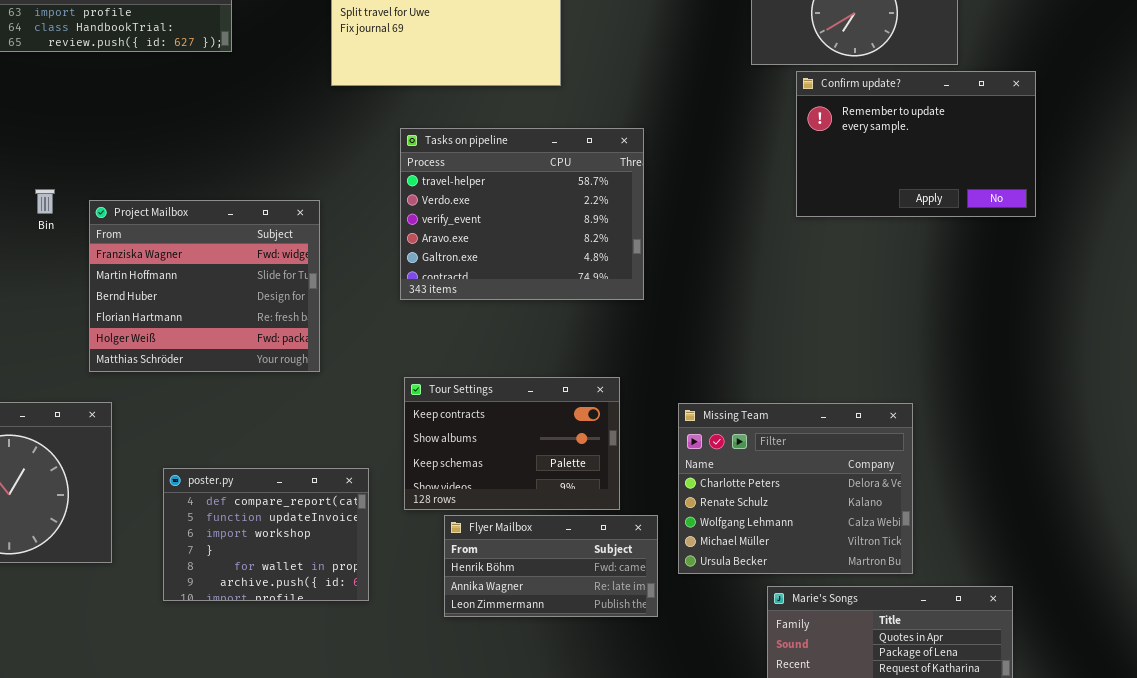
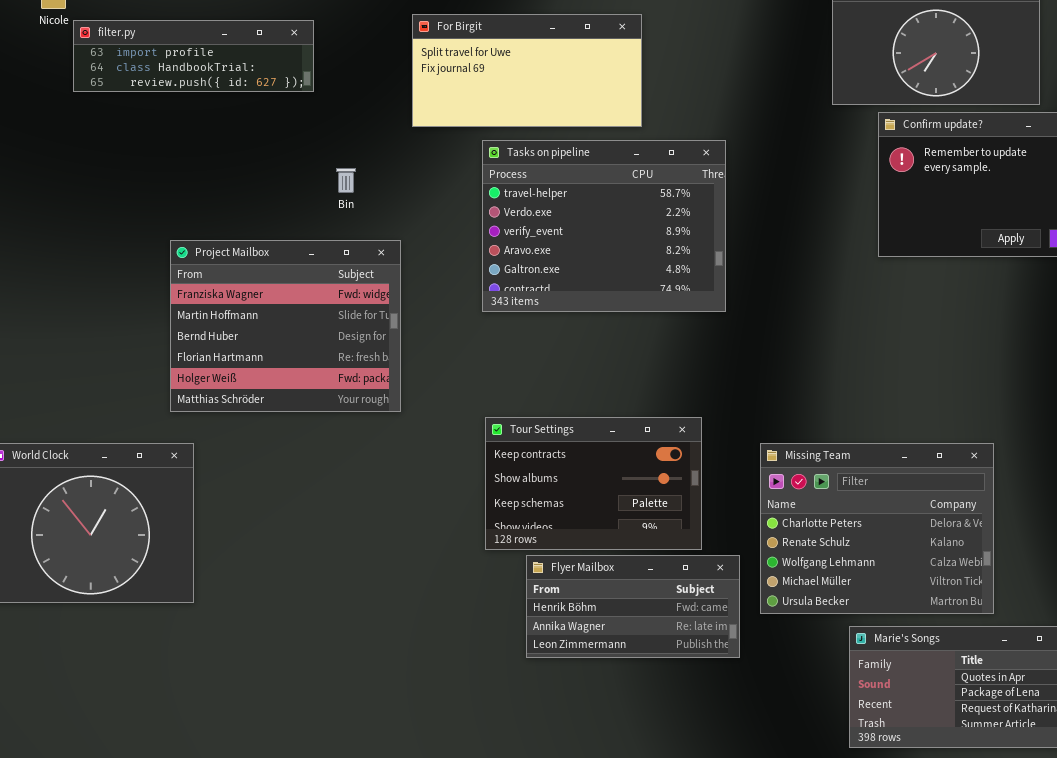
Tasks on pipeline: [400,128,644,300] -> [482,140,726,312], moved
Bin: [35,189,55,214] -> [336,168,356,193], moved
poster.py: [163,468,369,601] -> none, closed

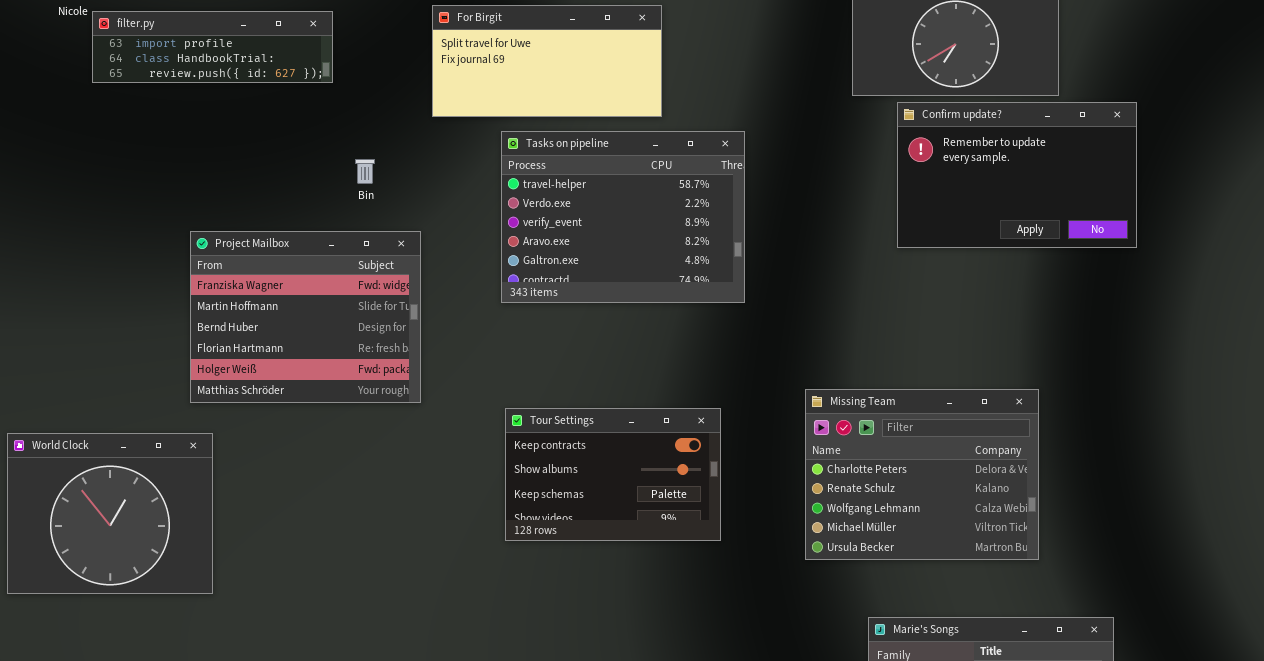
Missing Team: [760,443,994,614] -> [805,389,1039,560], moved
Flyer Mailbox: [526,555,740,658] -> none, closed

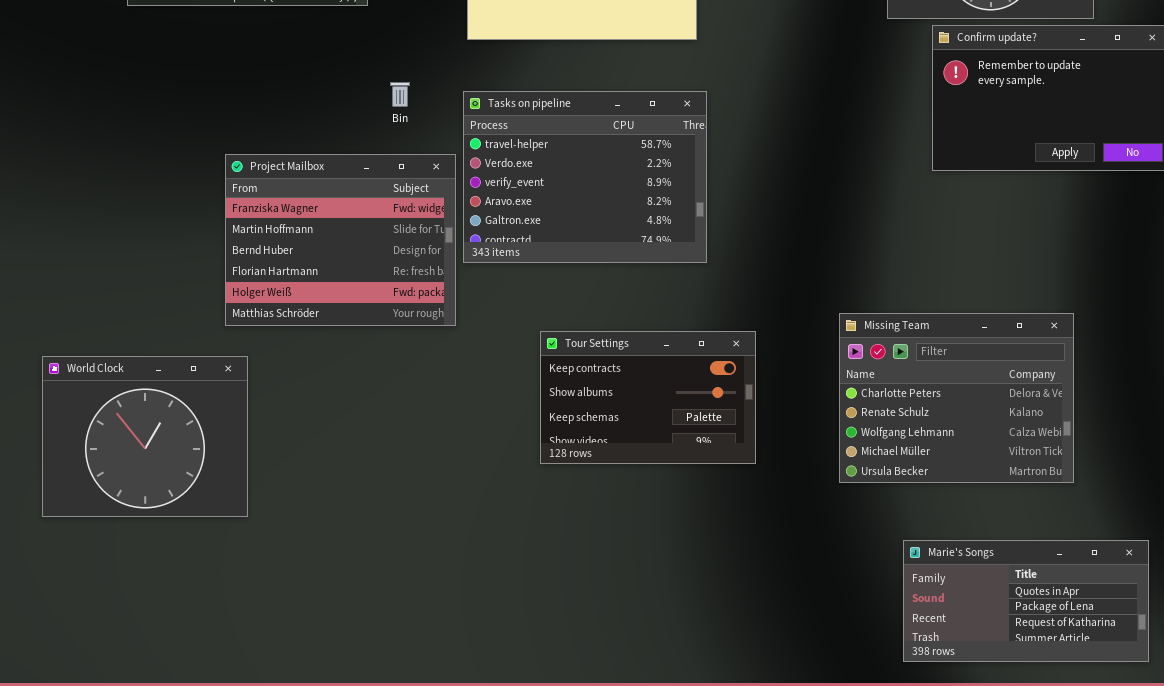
Tasks on pipeline: [501,131,745,303] -> [463,91,707,263], moved

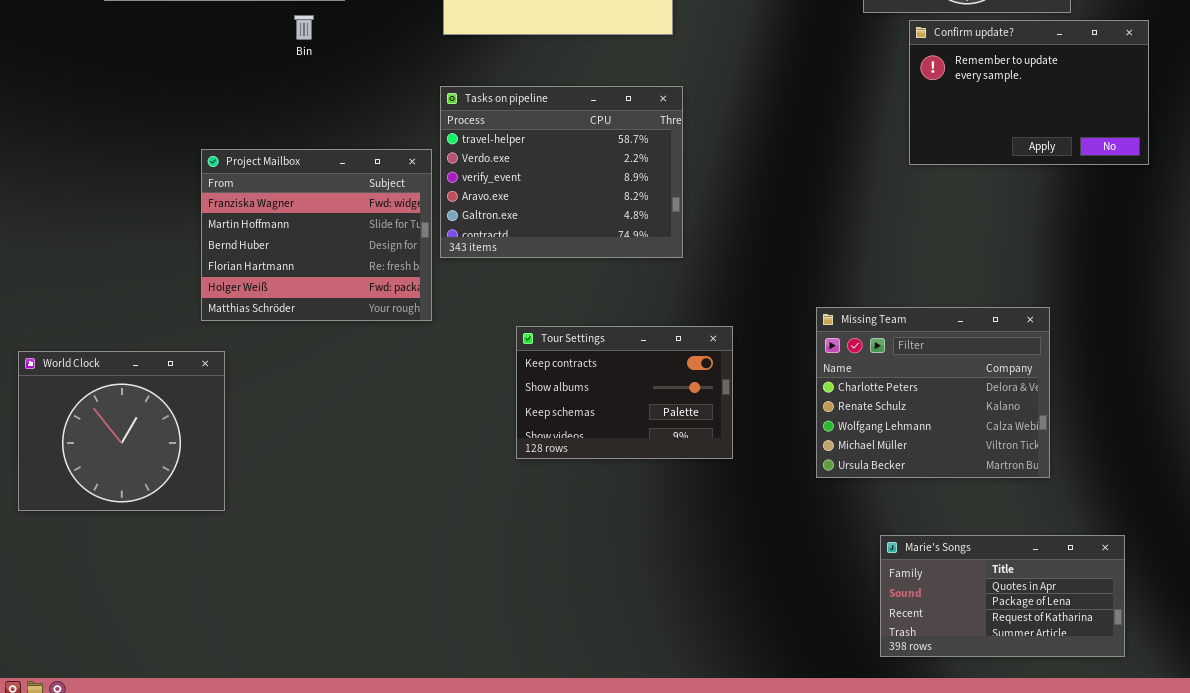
Bin: [390,82,410,107] -> [294,15,314,40], moved

